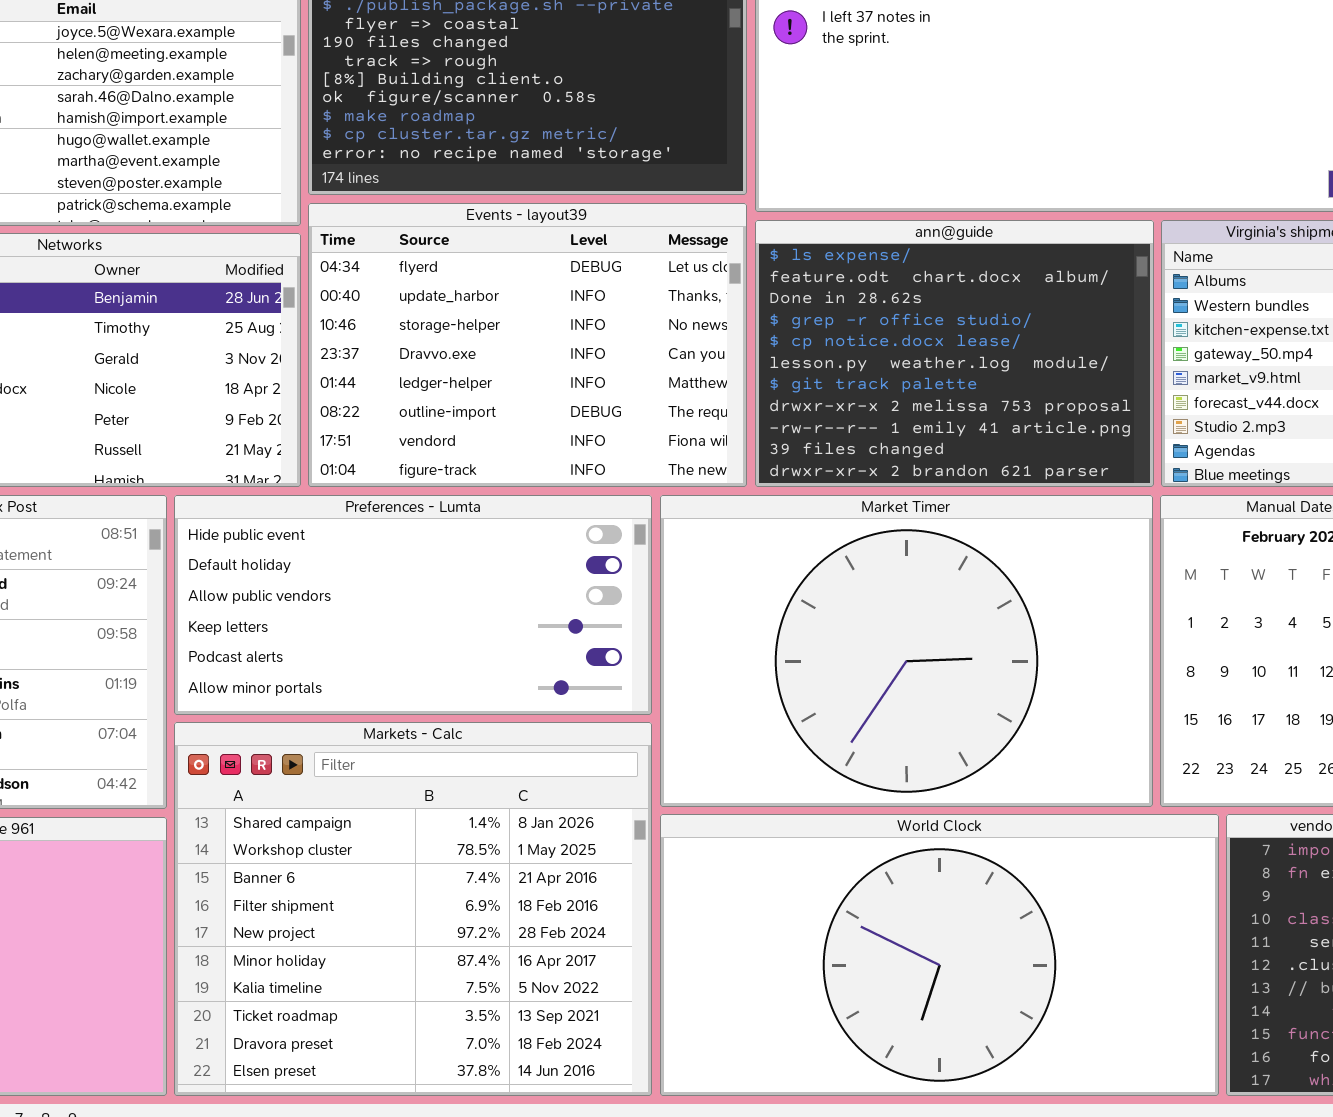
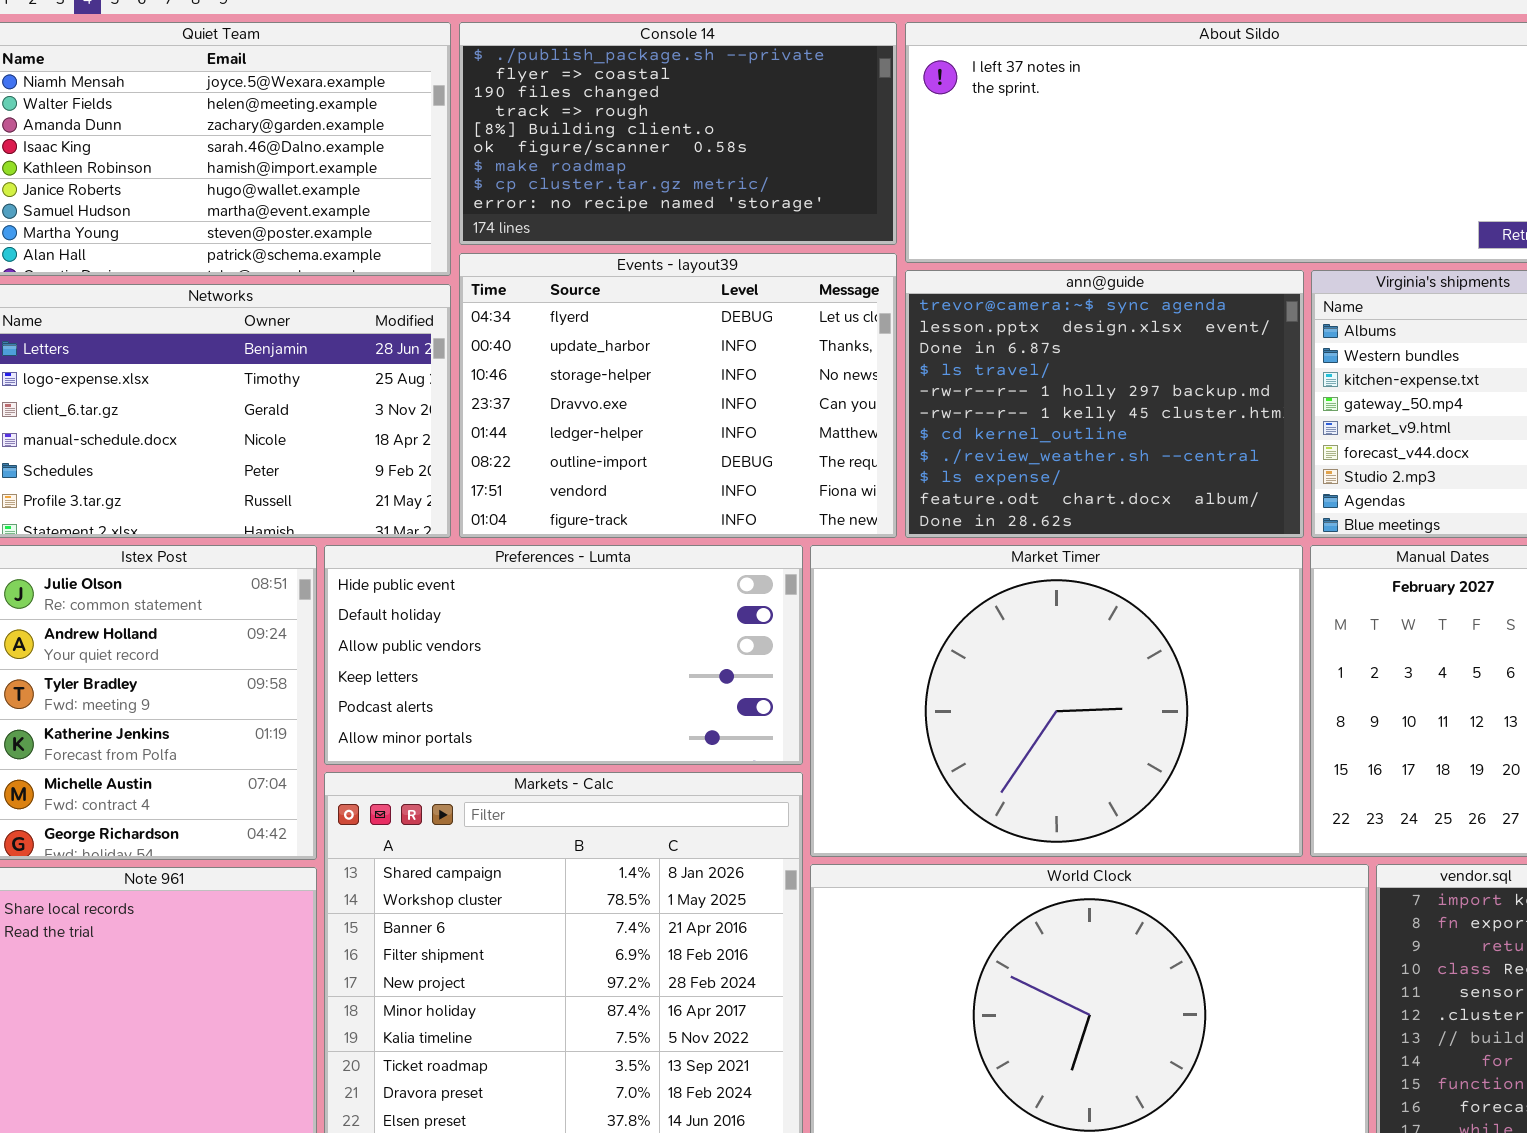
ann@guide: [755,220,1154,487] -> [905,270,1304,538], scrolled up 8 rows

